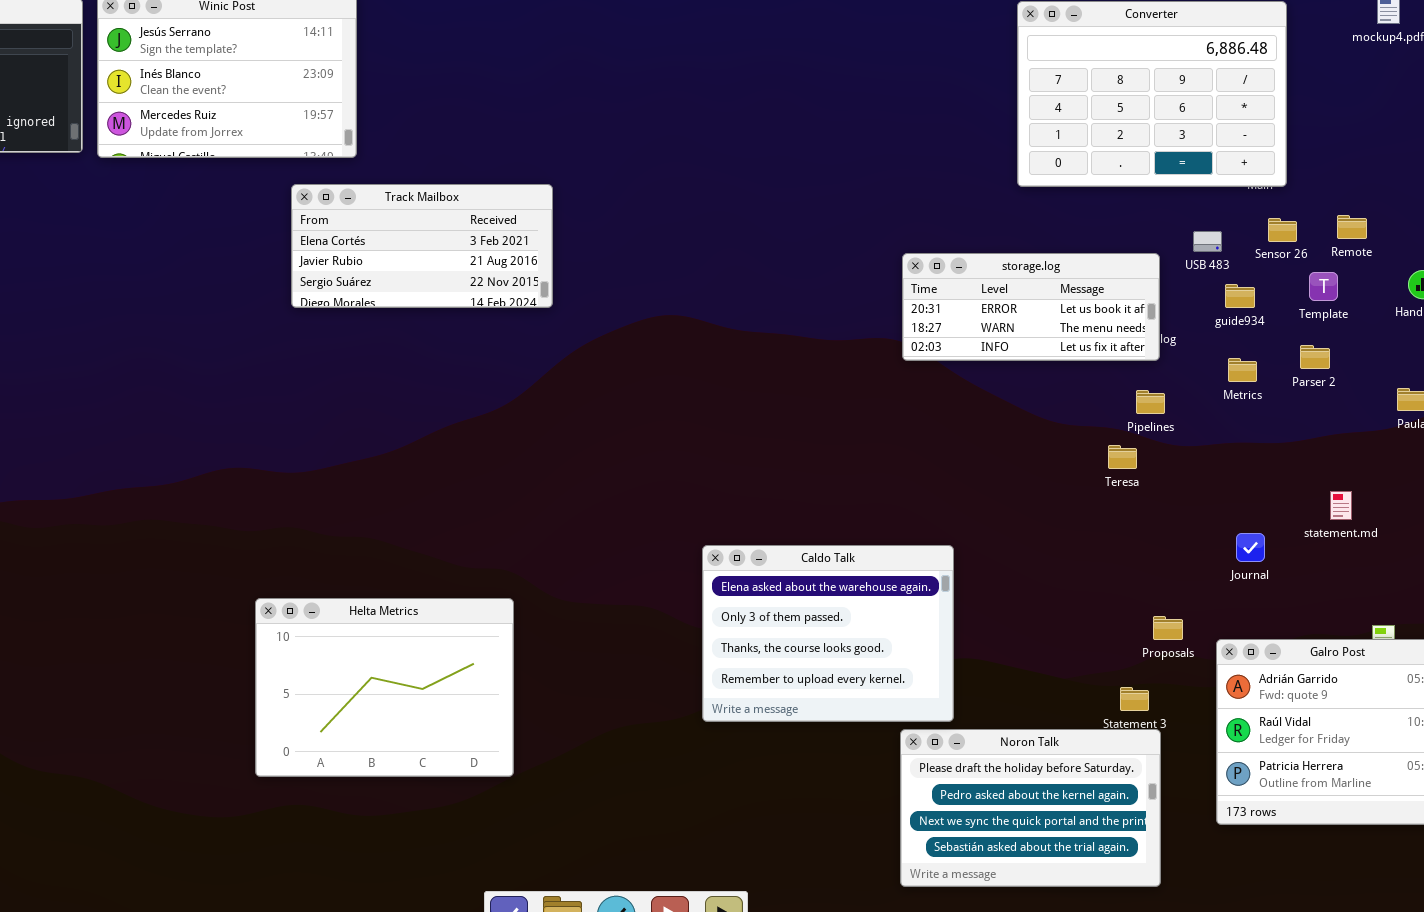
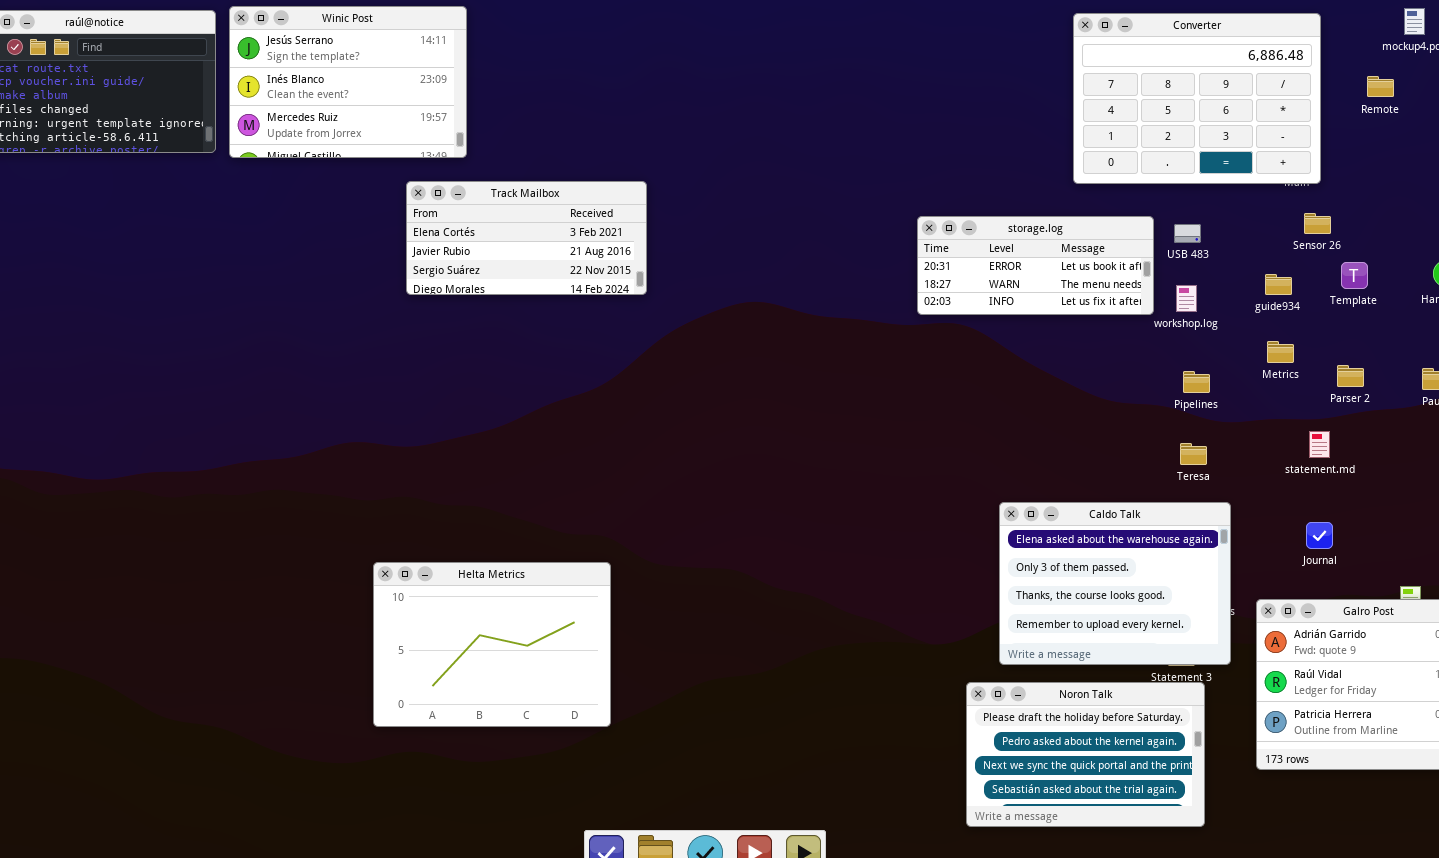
Remote: [1337,215,1367,239] -> [1367,76,1394,97], moved
USB 483: [1193,231,1222,252] -> [1174,224,1201,243], moved
storage.log: [902,253,1160,361] -> [917,216,1154,315], moved
Parser 2: [1300,345,1330,369] -> [1337,365,1364,387], moved
Teresa: [1108,445,1137,469] -> [1180,443,1207,465], moved
statement.md: [1330,491,1352,520] -> [1309,431,1330,458], moved
Journal: [1236,533,1265,562] -> [1306,522,1333,549], moved
Caldo Talk: [702,545,954,722] -> [999,502,1231,665], moved

